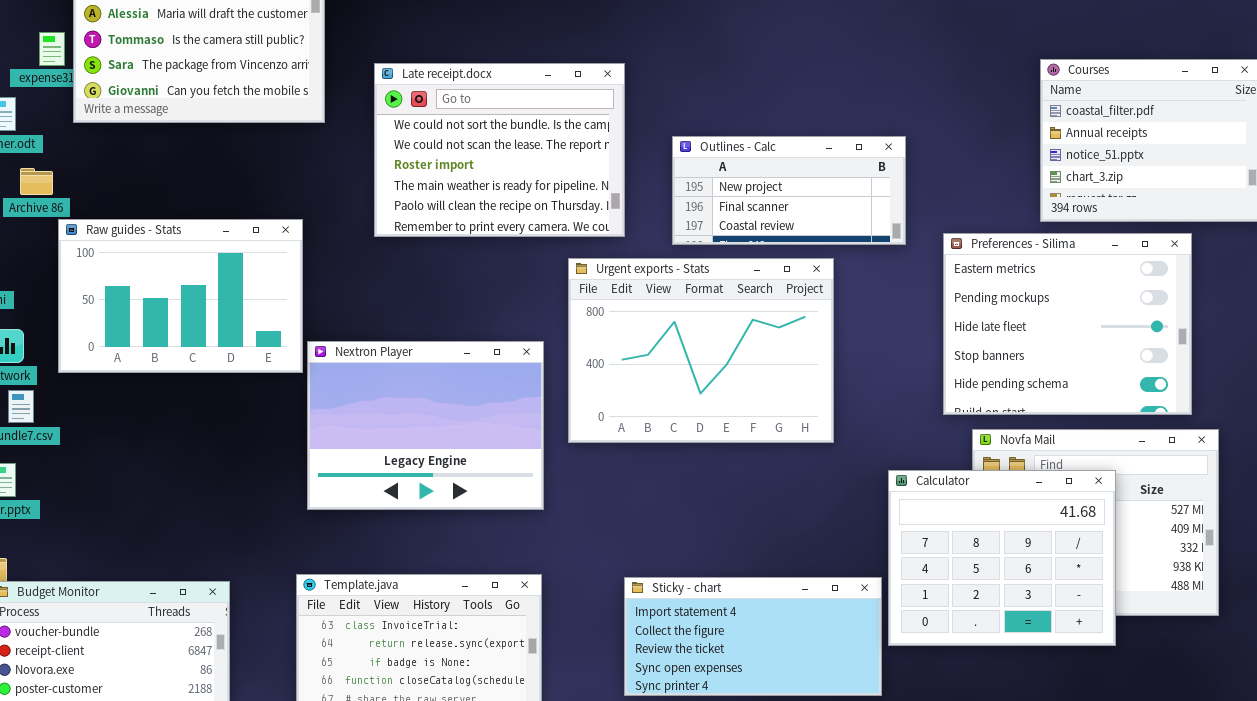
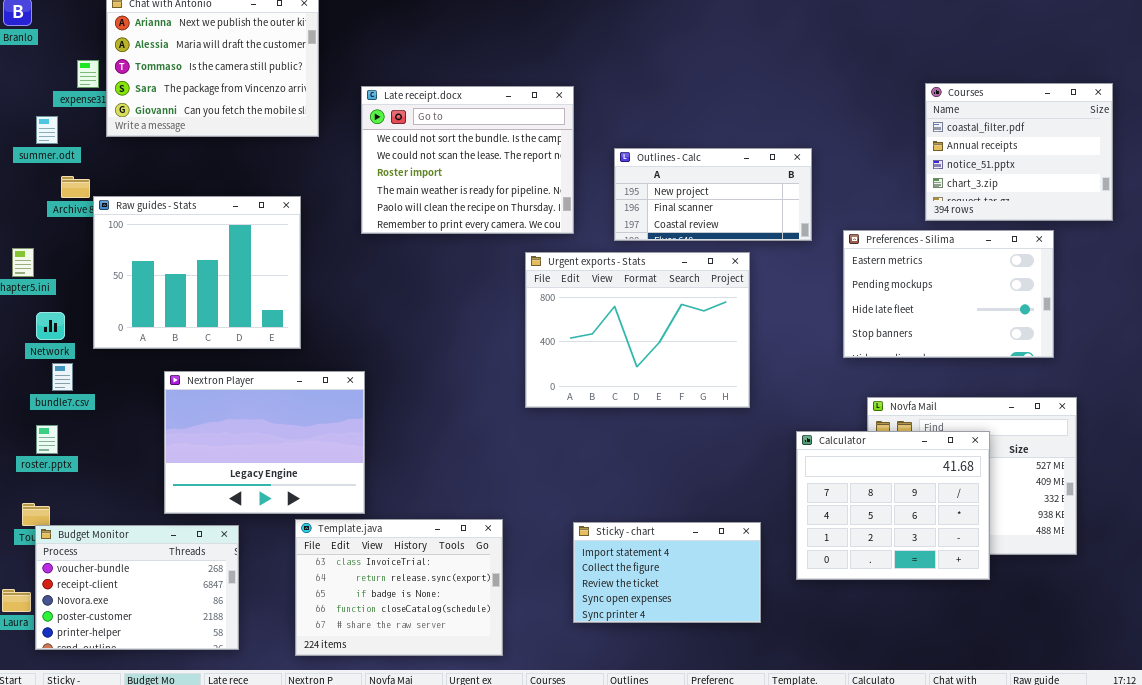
Raw guides - Stats: [58,219,303,373] -> [93,196,301,349], resized
Preferences - Silima: [943,233,1192,415] -> [843,230,1054,358], resized
Nextron Player: [307,341,544,510] -> [164,371,365,514], moved
Sticky - chart: [624,577,882,696] -> [573,522,761,623], resized

